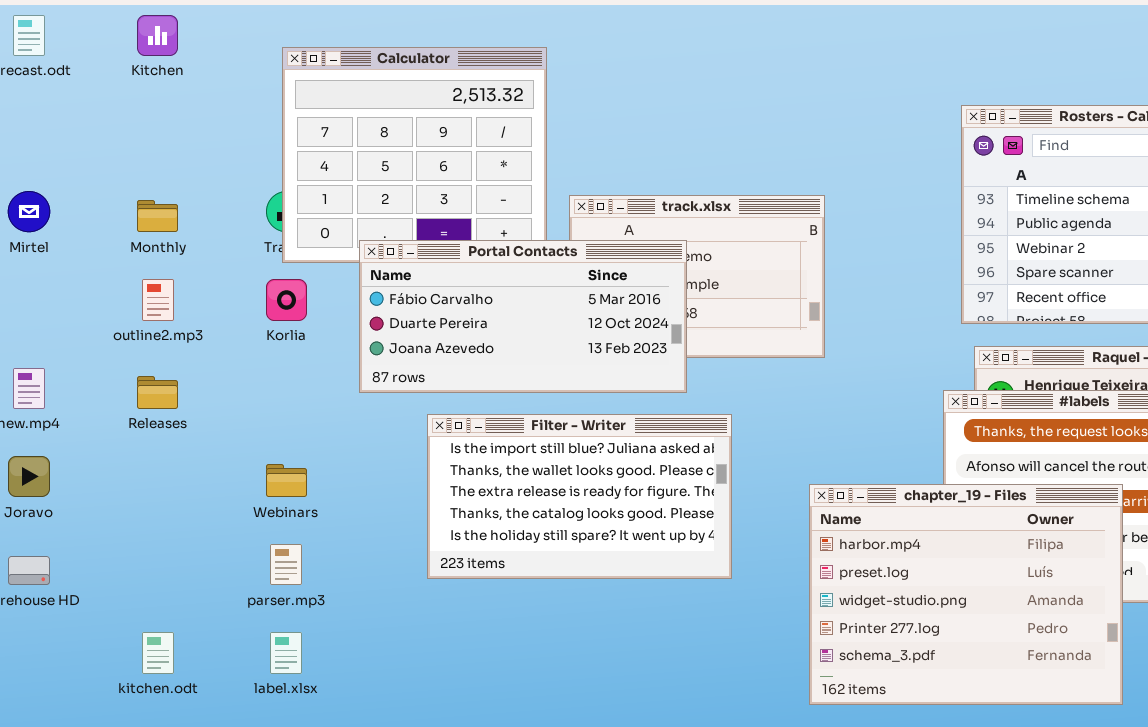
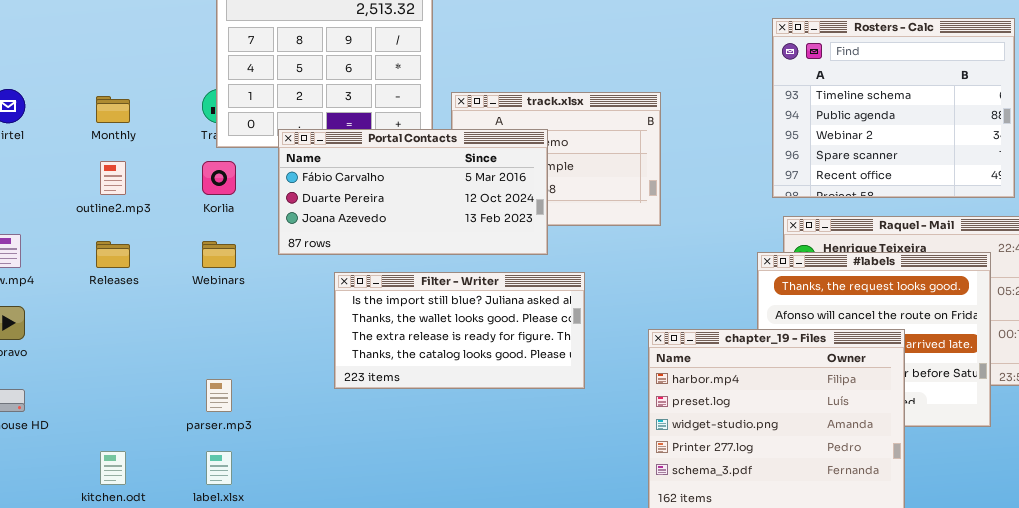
Filter - Writer: [427,414,732,579] -> [334,272,585,389], resized
Webinars: [266,464,307,497] -> [202,241,236,268], moved

